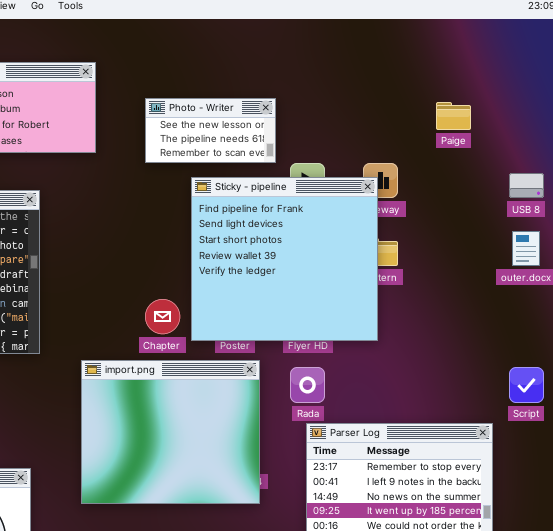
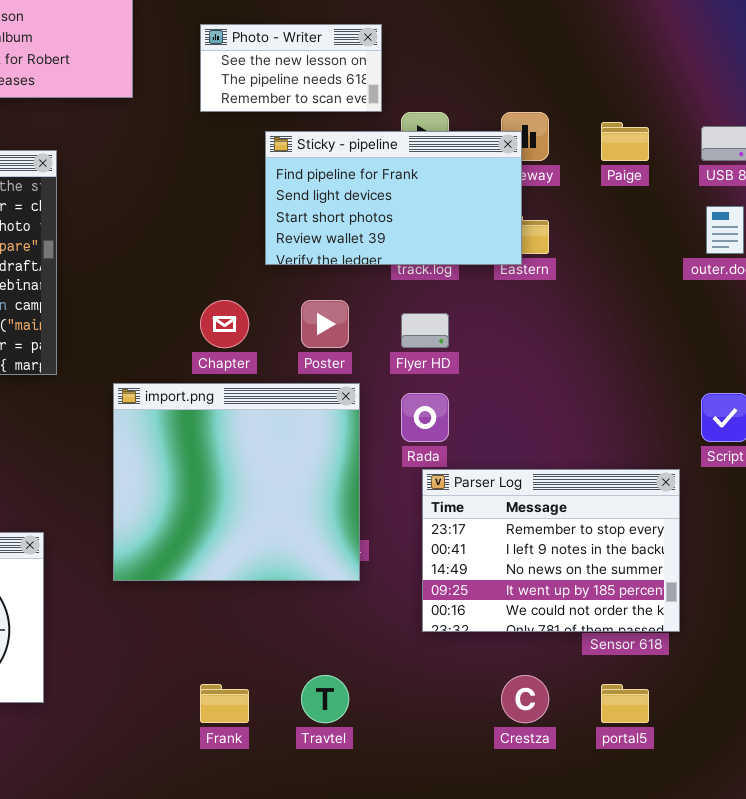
Paige: [436,102,471,130] -> [601,122,649,161], moved
Sticky - pipeline: [191,177,378,341] -> [265,131,522,265], resized

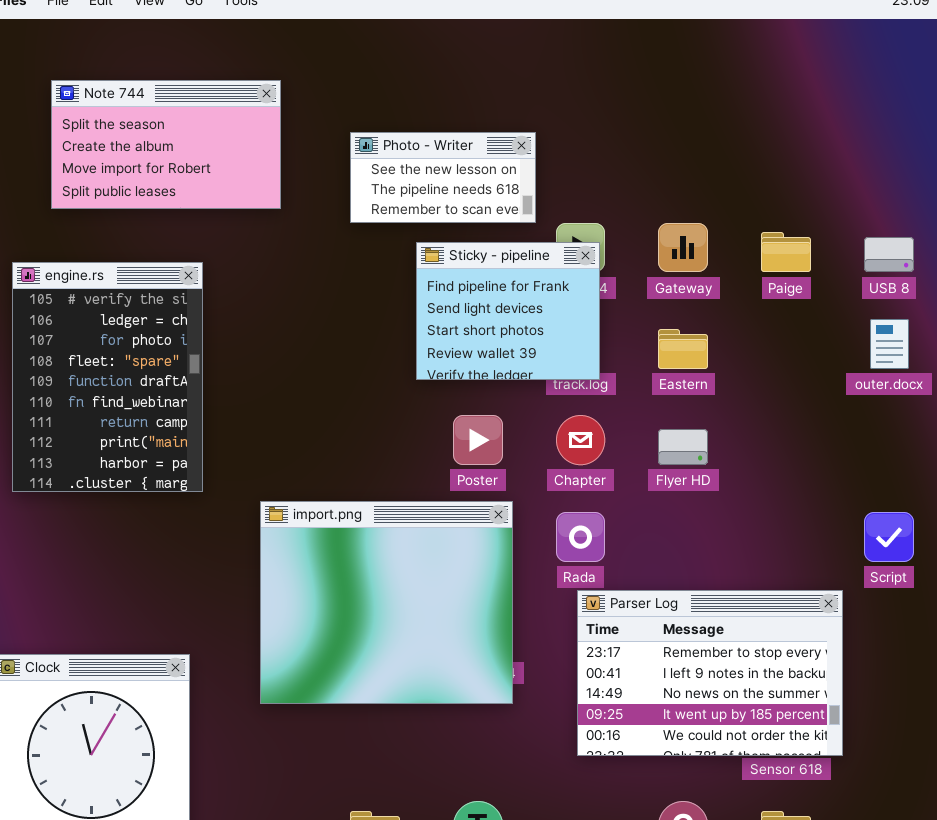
Sticky - pipeline: [265,131,522,265] -> [416,242,600,380], resized
Chapter: [200,300,249,348] -> [556,415,605,465], moved
Flyer HD: [401,313,449,348] -> [658,429,708,465], moved

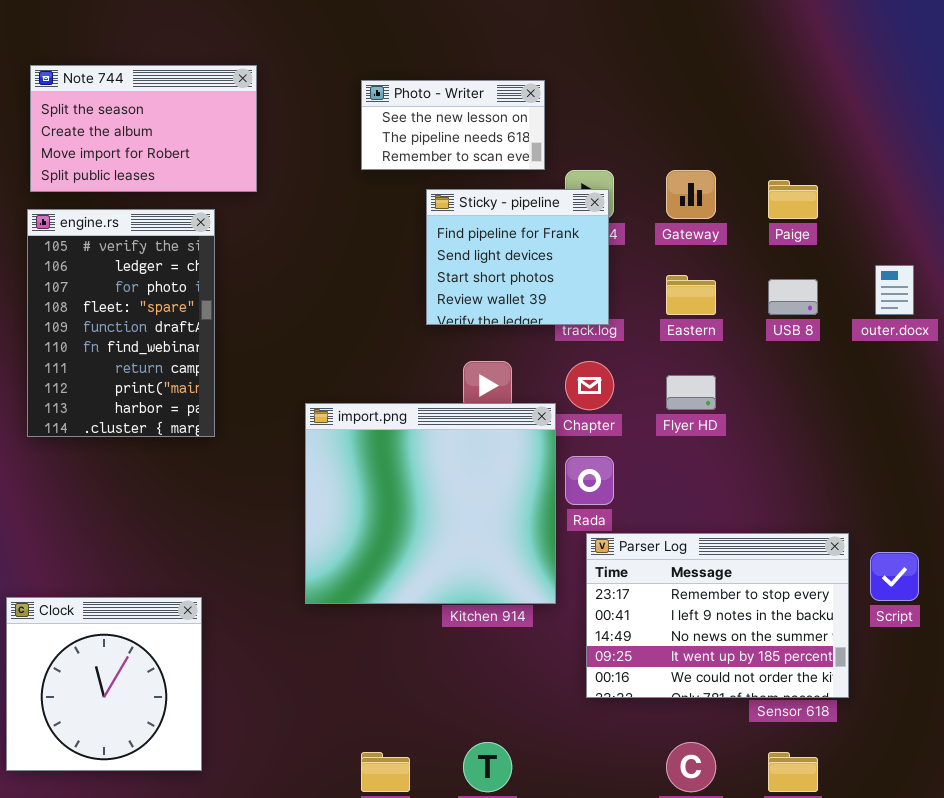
Note 744: [51,80,281,209] -> [30,65,257,192], moved
USB 8: [864,237,914,272] -> [768,279,818,315], moved
import.png: [260,501,513,704] -> [305,403,556,604], moved
Script: [864,512,914,562] -> [870,552,919,601], moved

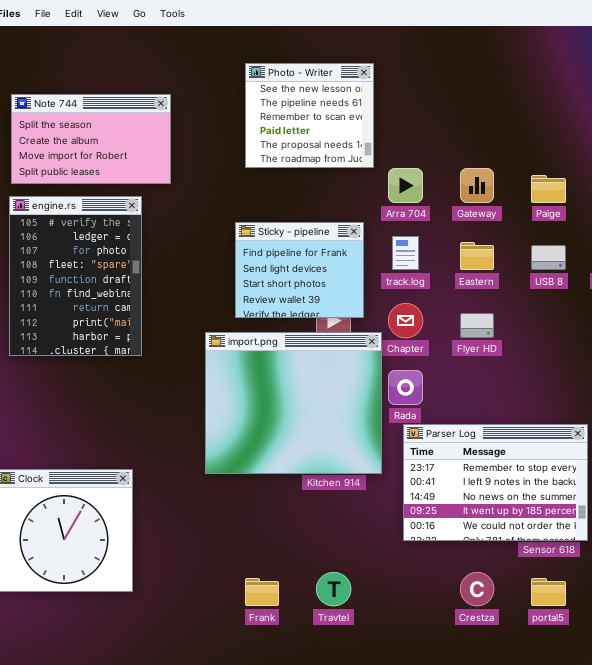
Photo - Writer: [361,80,545,170] -> [245,63,374,168], resized
Sticky - pipeline: [426,189,609,325] -> [235,222,364,318], moved

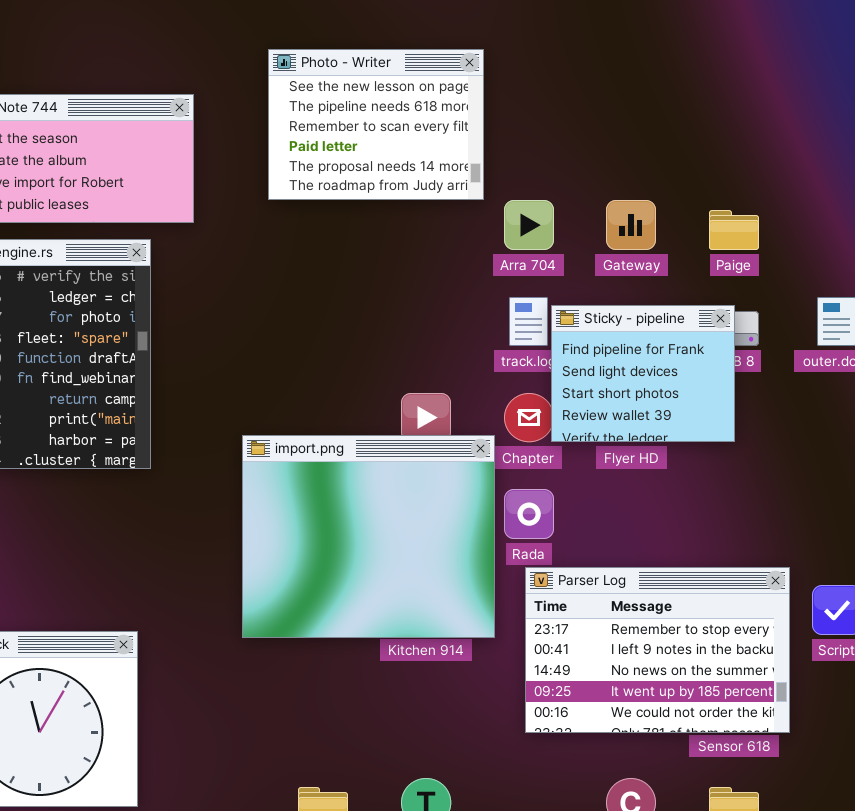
Photo - Writer: [245,63,374,168] -> [268,49,484,200], resized
Sticky - pipeline: [235,222,364,318] -> [551,305,735,442], moved

